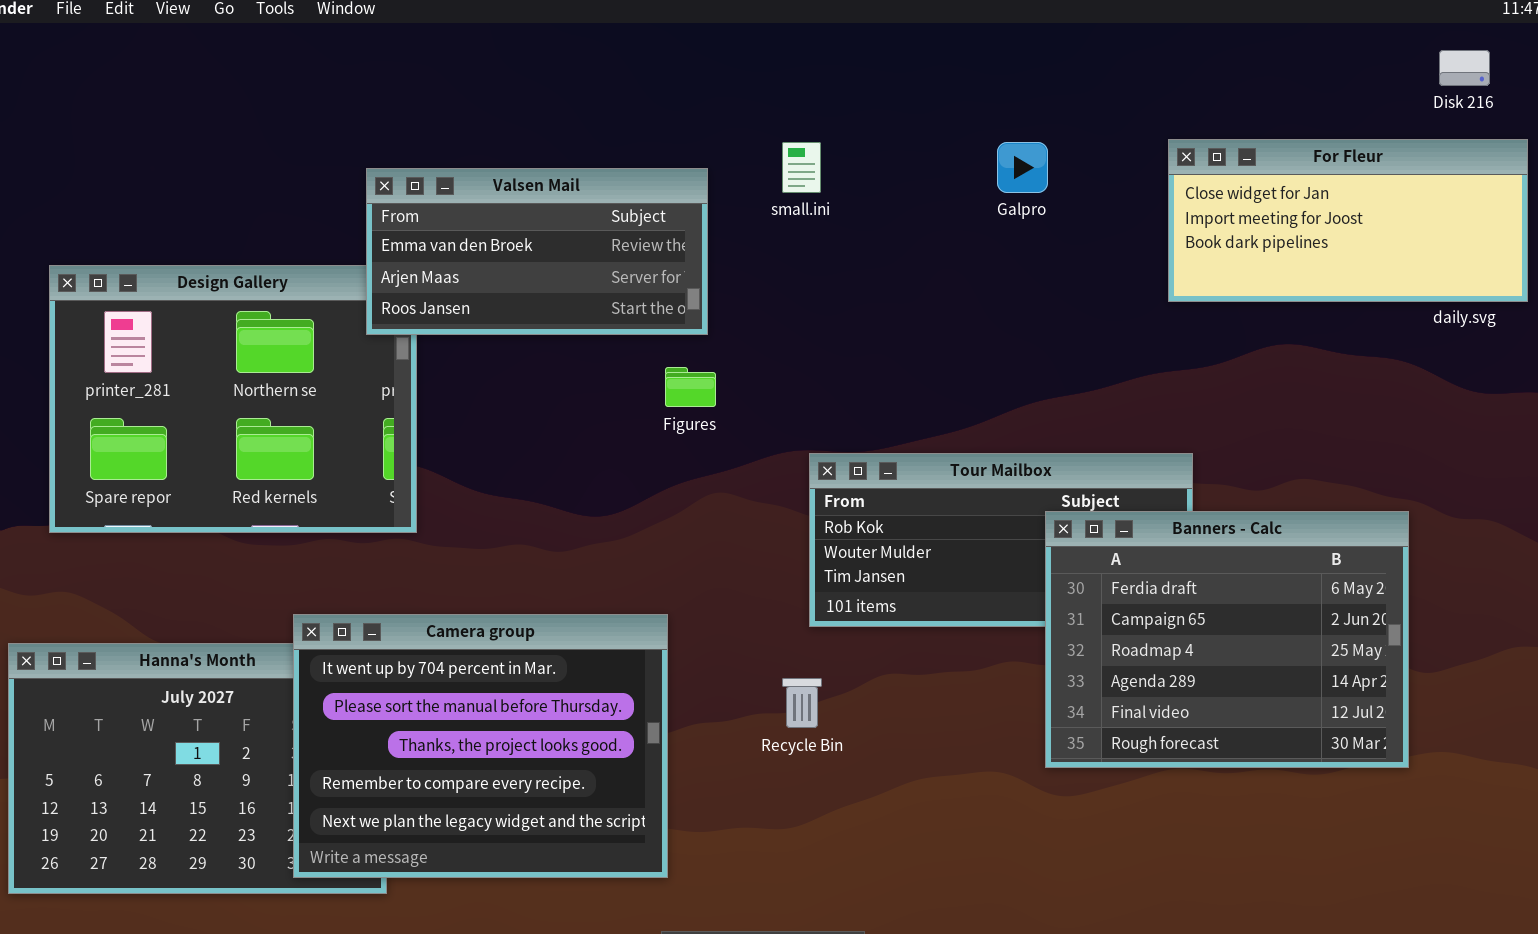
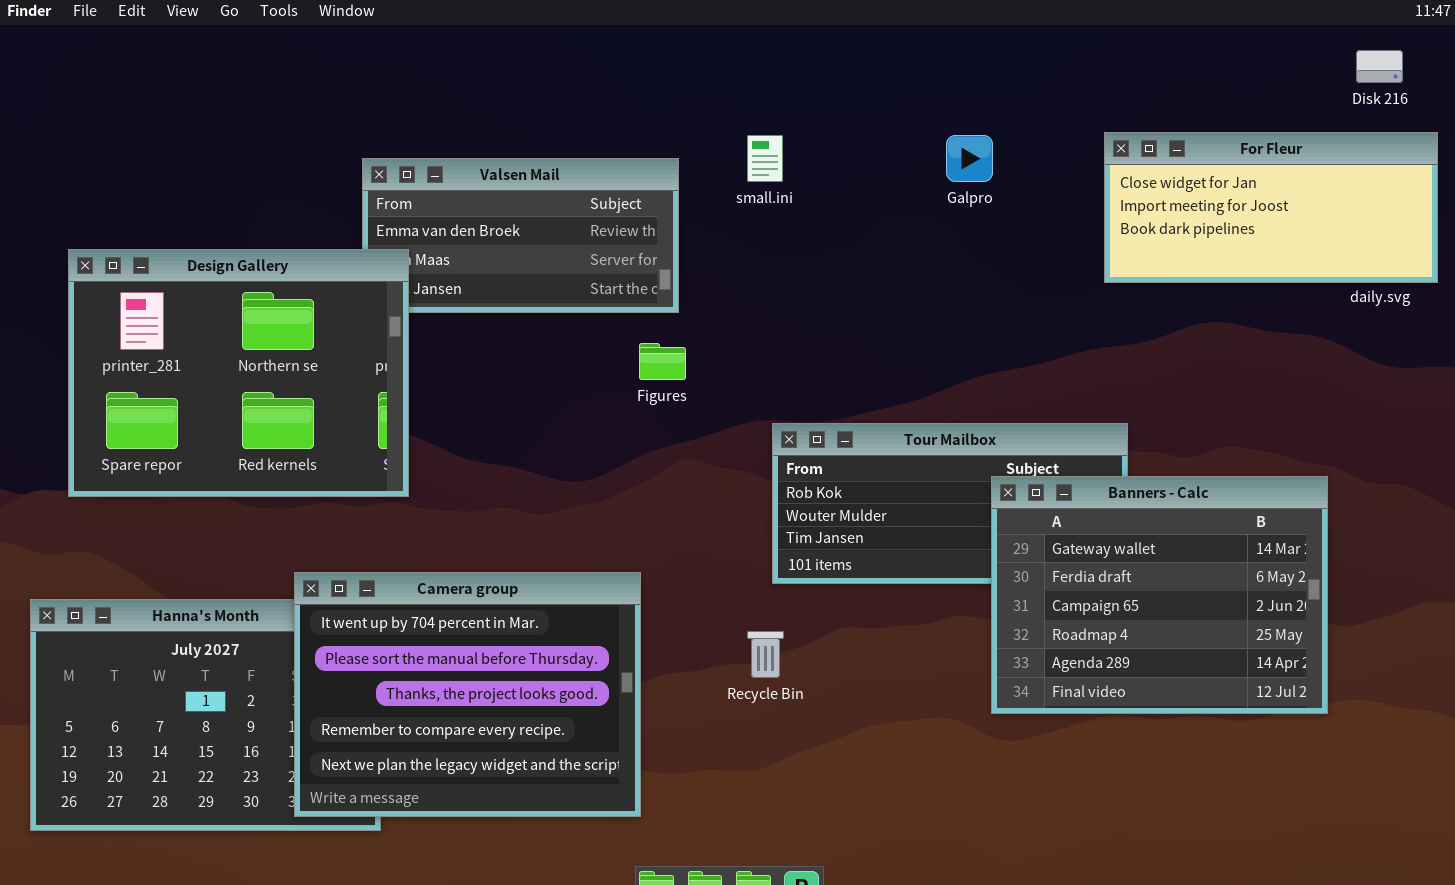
Design Gallery: [49,265,417,533] -> [68,249,409,497], raised
Banners - Calc: [1045,511,1409,768] -> [991,476,1328,714], scrolled up 1 row

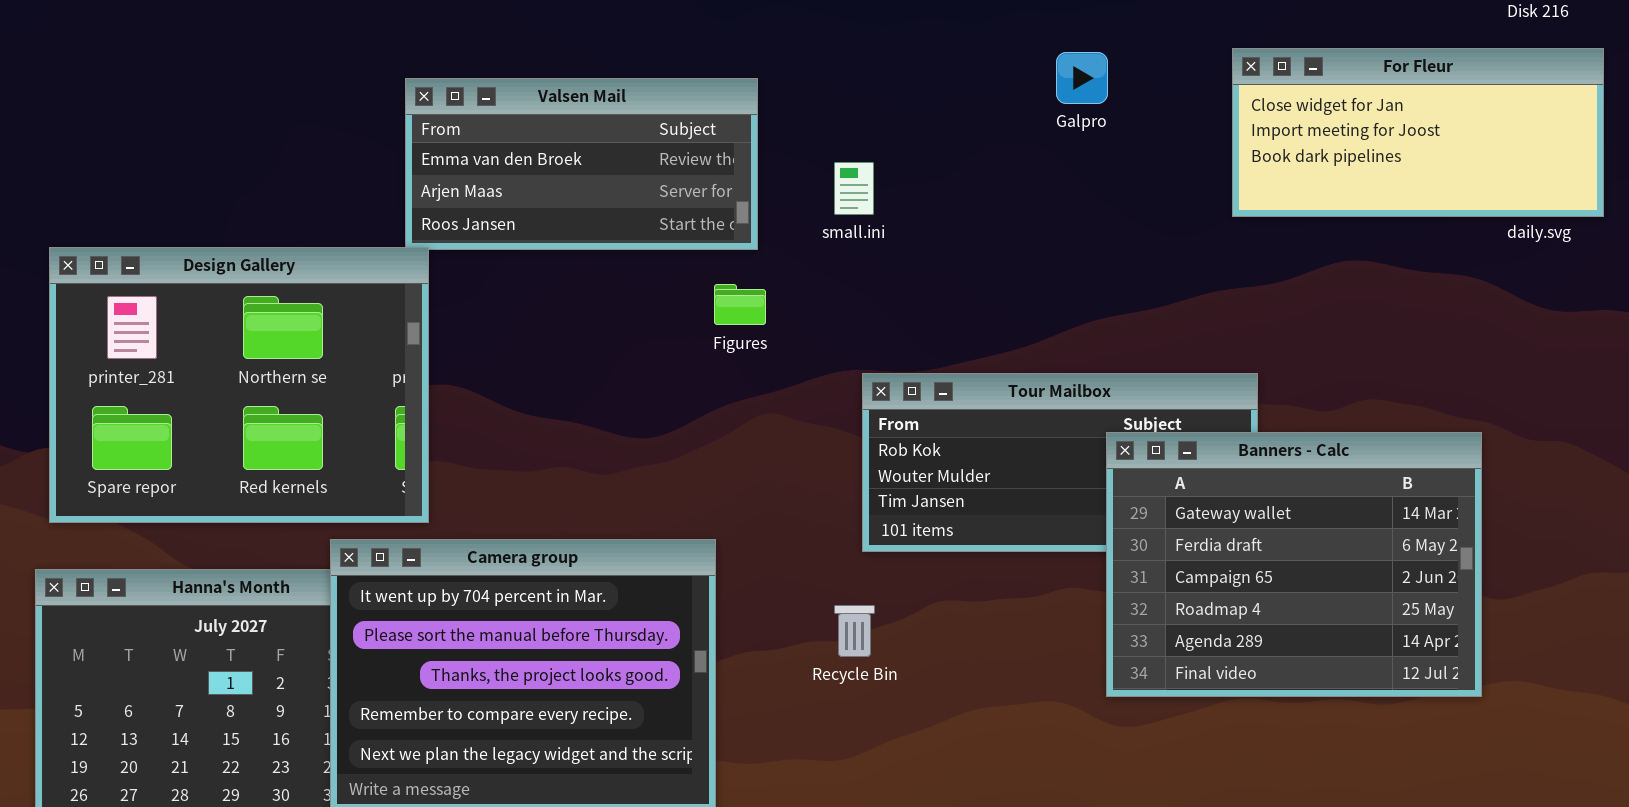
small.ini: [747,135,783,182] -> [834,162,874,215], moved
Design Gallery: [68,249,409,497] -> [49,247,429,523], moved

